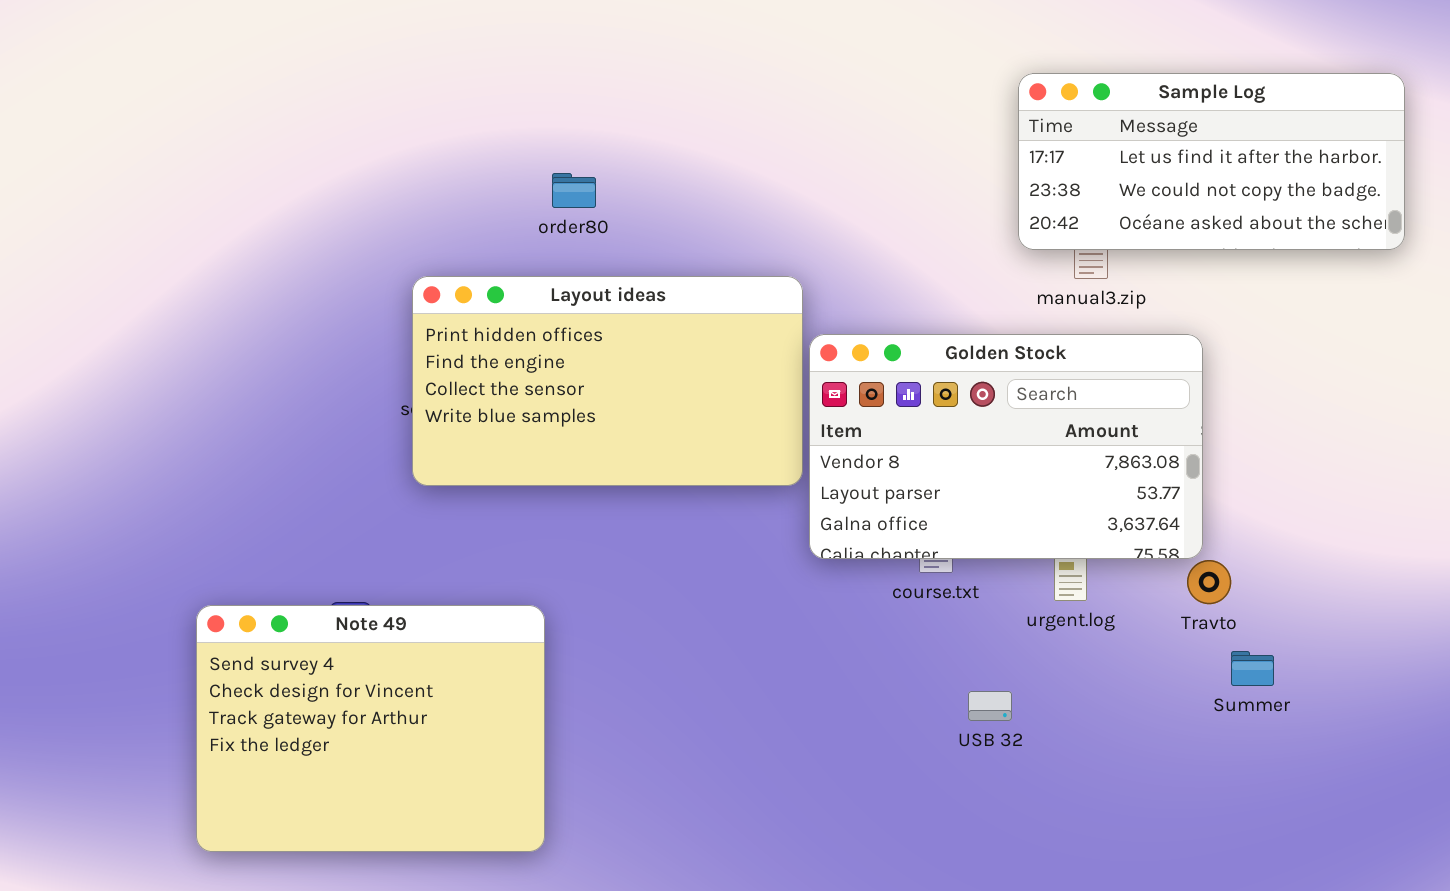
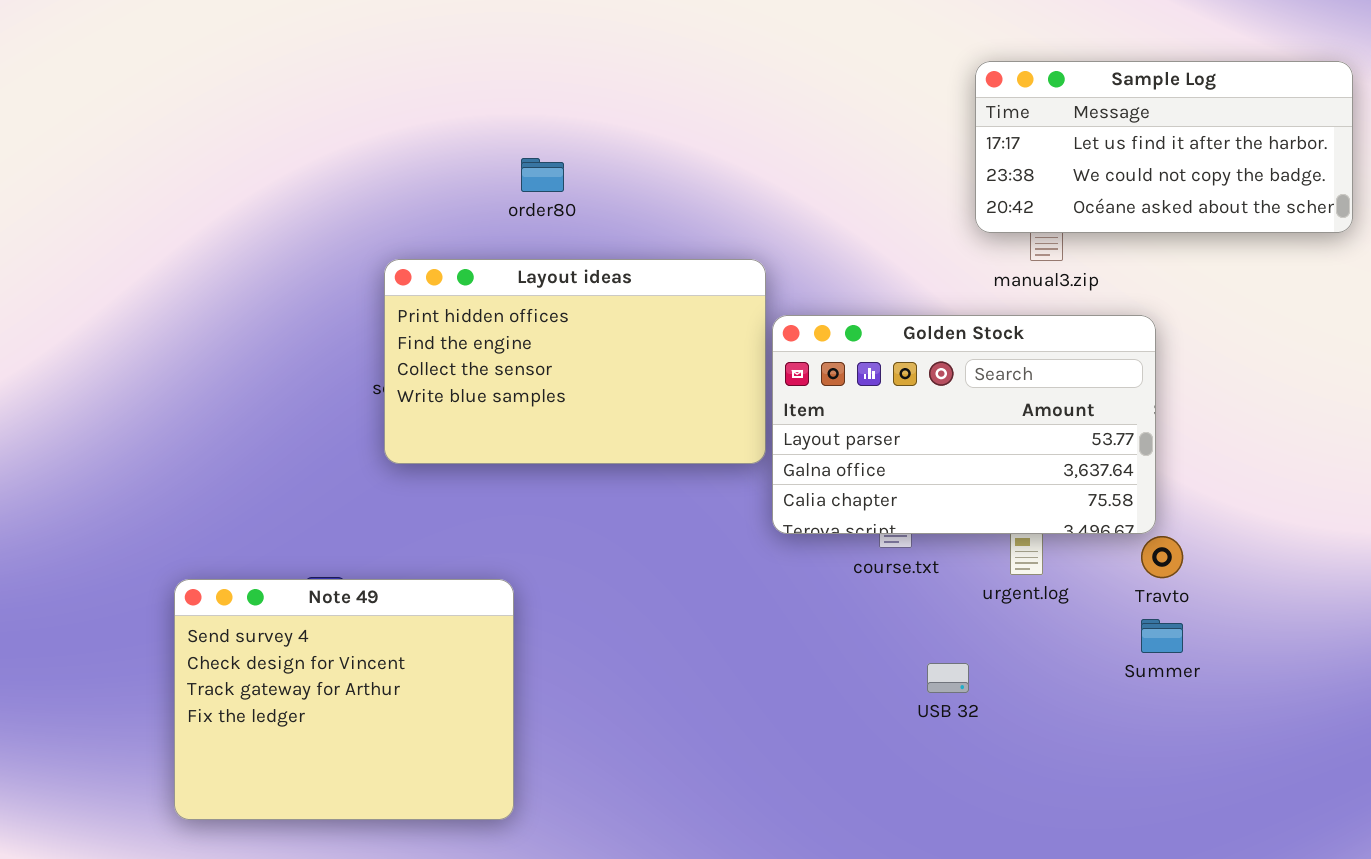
Golden Stock: [809,334,1203,559] -> [772,315,1156,534], scrolled down 1 row
Summer: [1231,651,1274,686] -> [1141,619,1183,653], moved

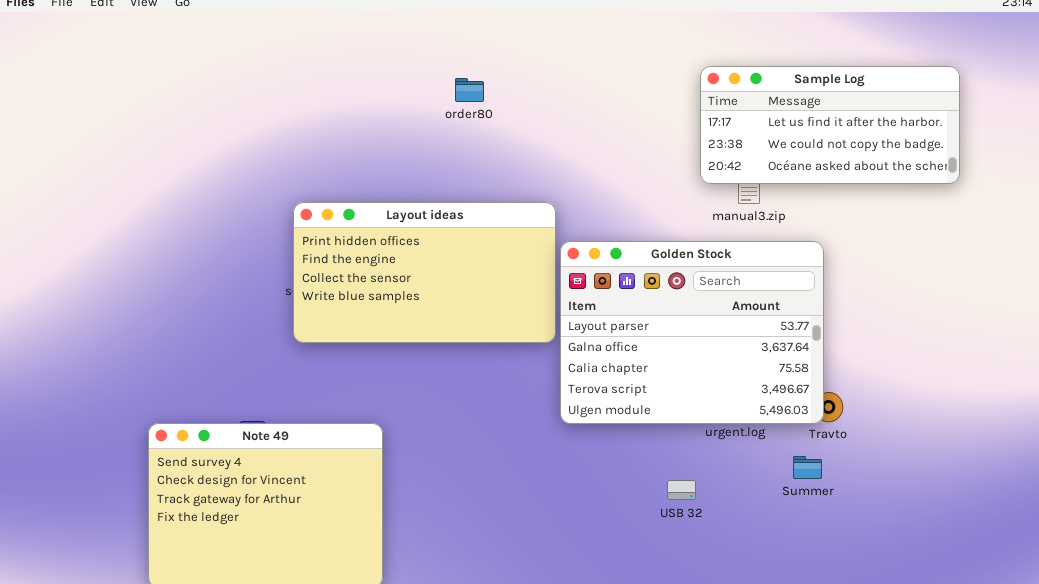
order80: [521,158,564,192] -> [455,78,484,102], moved
Golden Stock: [772,315,1156,534] -> [560,241,824,424], resized
Summer: [1141,619,1183,653] -> [793,456,822,479], moved

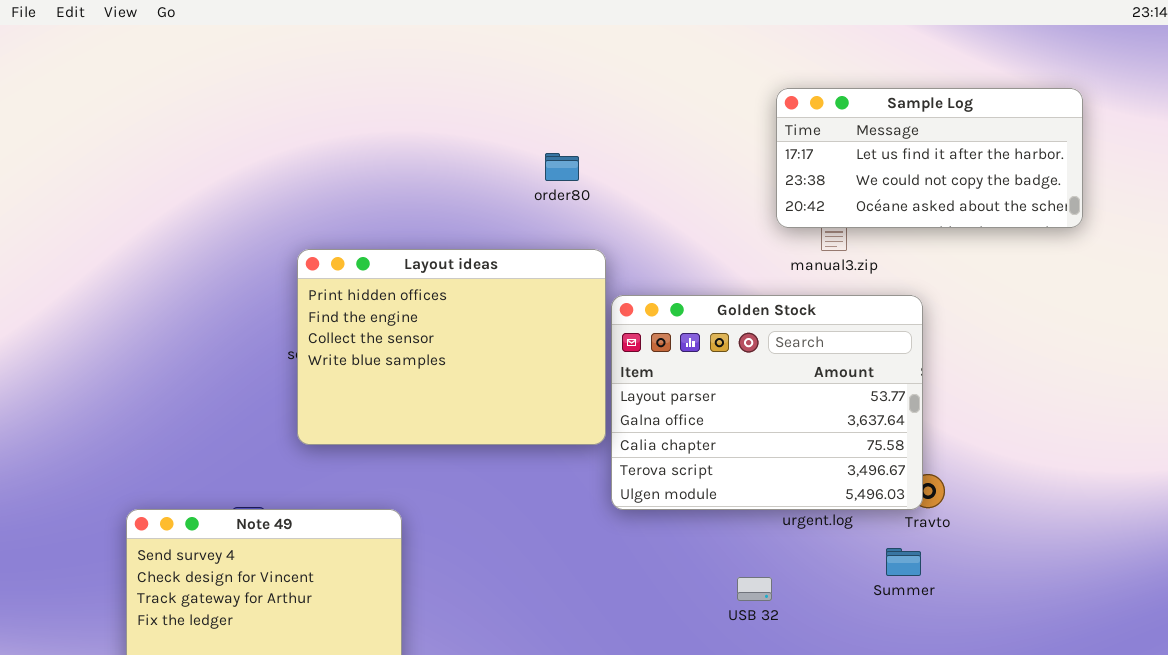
order80: [455,78,484,102] -> [545,153,579,181], moved
Layout ideas: [293,202,556,343] -> [297,249,606,445], resized

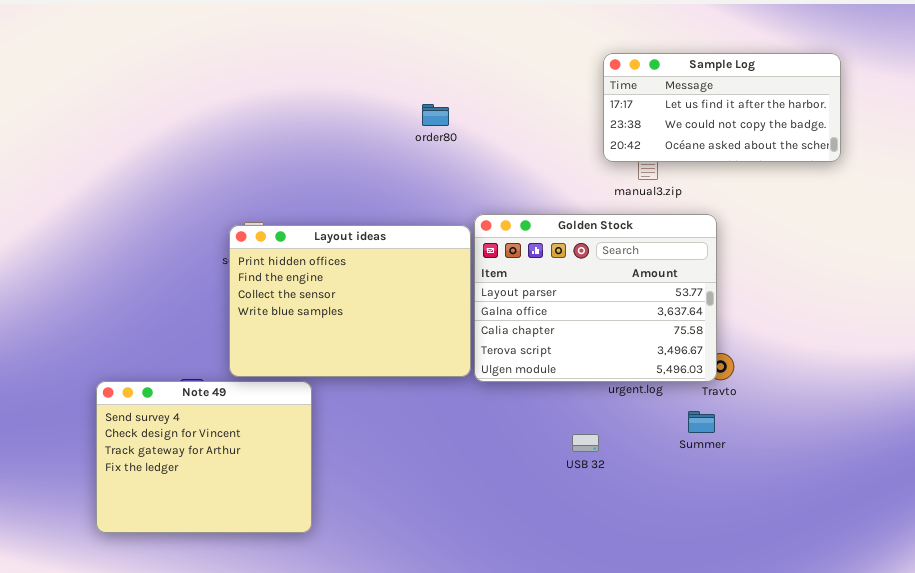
Layout ideas: [297,249,606,445] -> [229,225,471,377], moved

